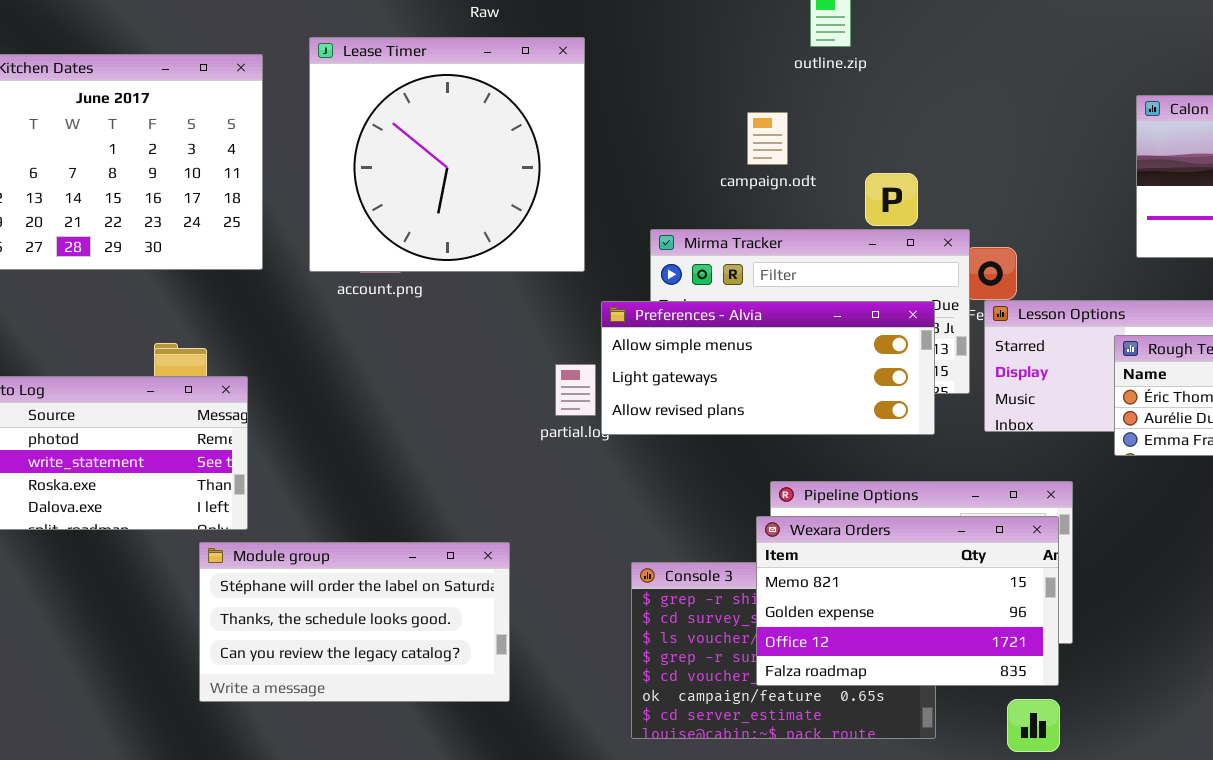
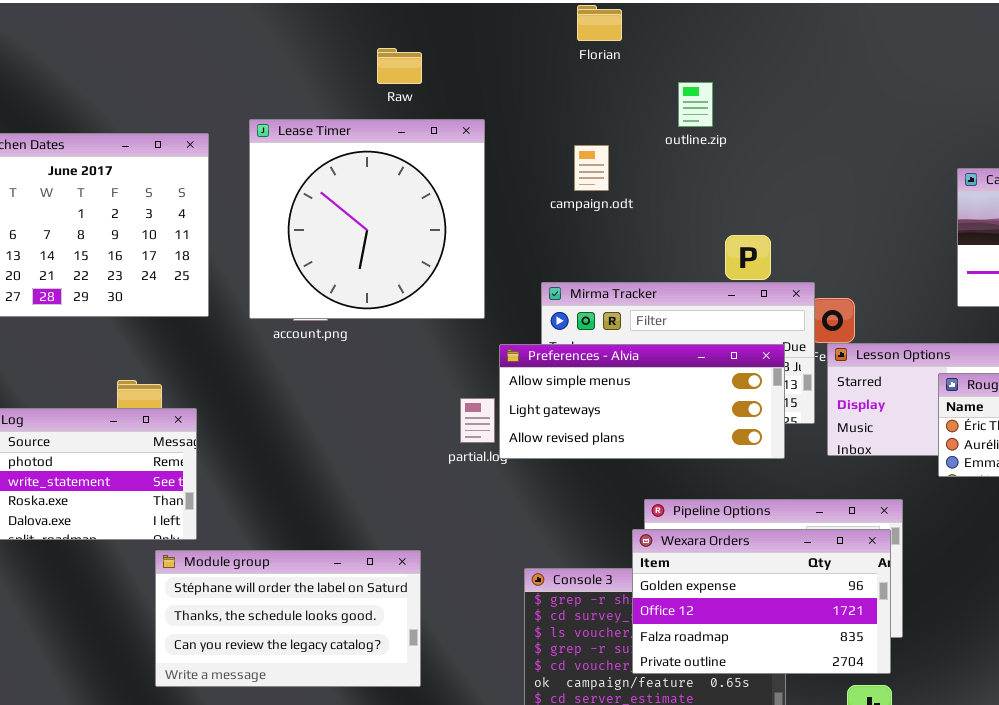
campaign.odt: [747,112,788,165] -> [574,145,609,191], moved
Wexara Orders: [756,516,1059,686] -> [632,529,891,674], scrolled down 1 row

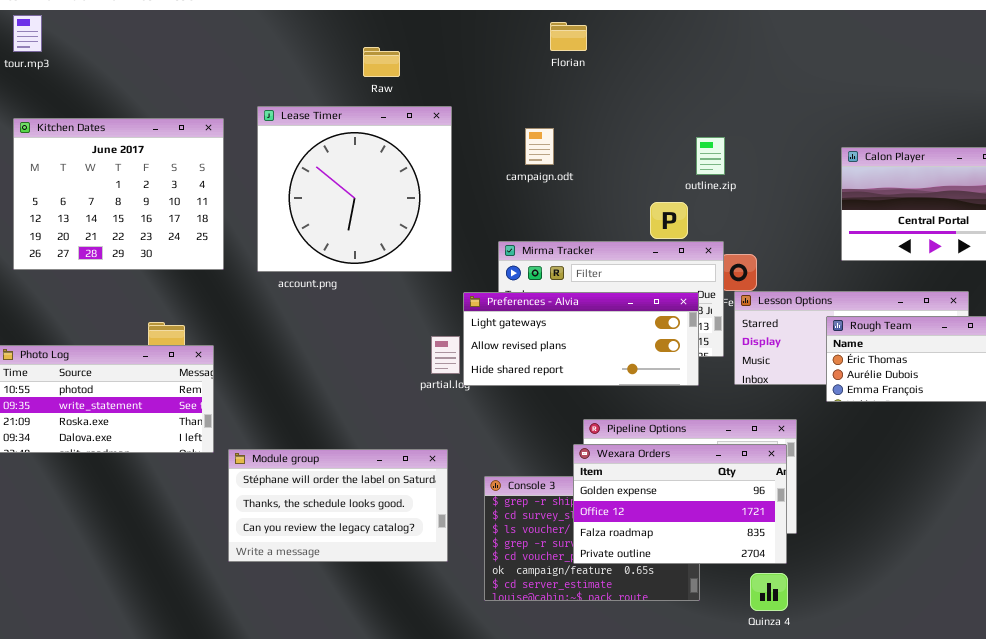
Florian: [577,5,622,41] -> [550,22,587,51], moved
outline.zip: [678,82,713,127] -> [696,137,725,175], moved
Preferences - Alvia: [499,344,785,459] -> [463,292,699,386], scrolled down 1 row
Module group: [155,550,421,687] -> [228,449,448,562], moved

